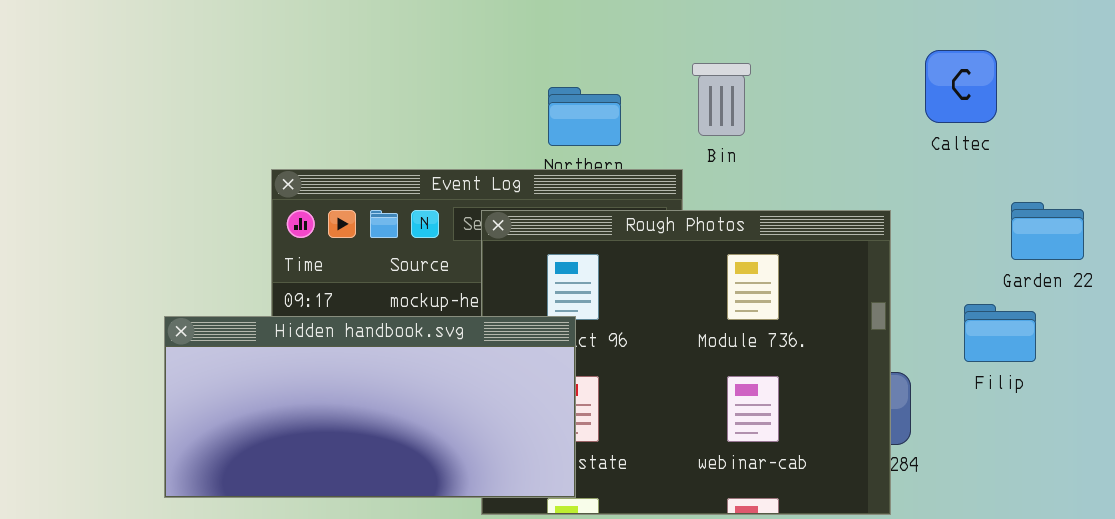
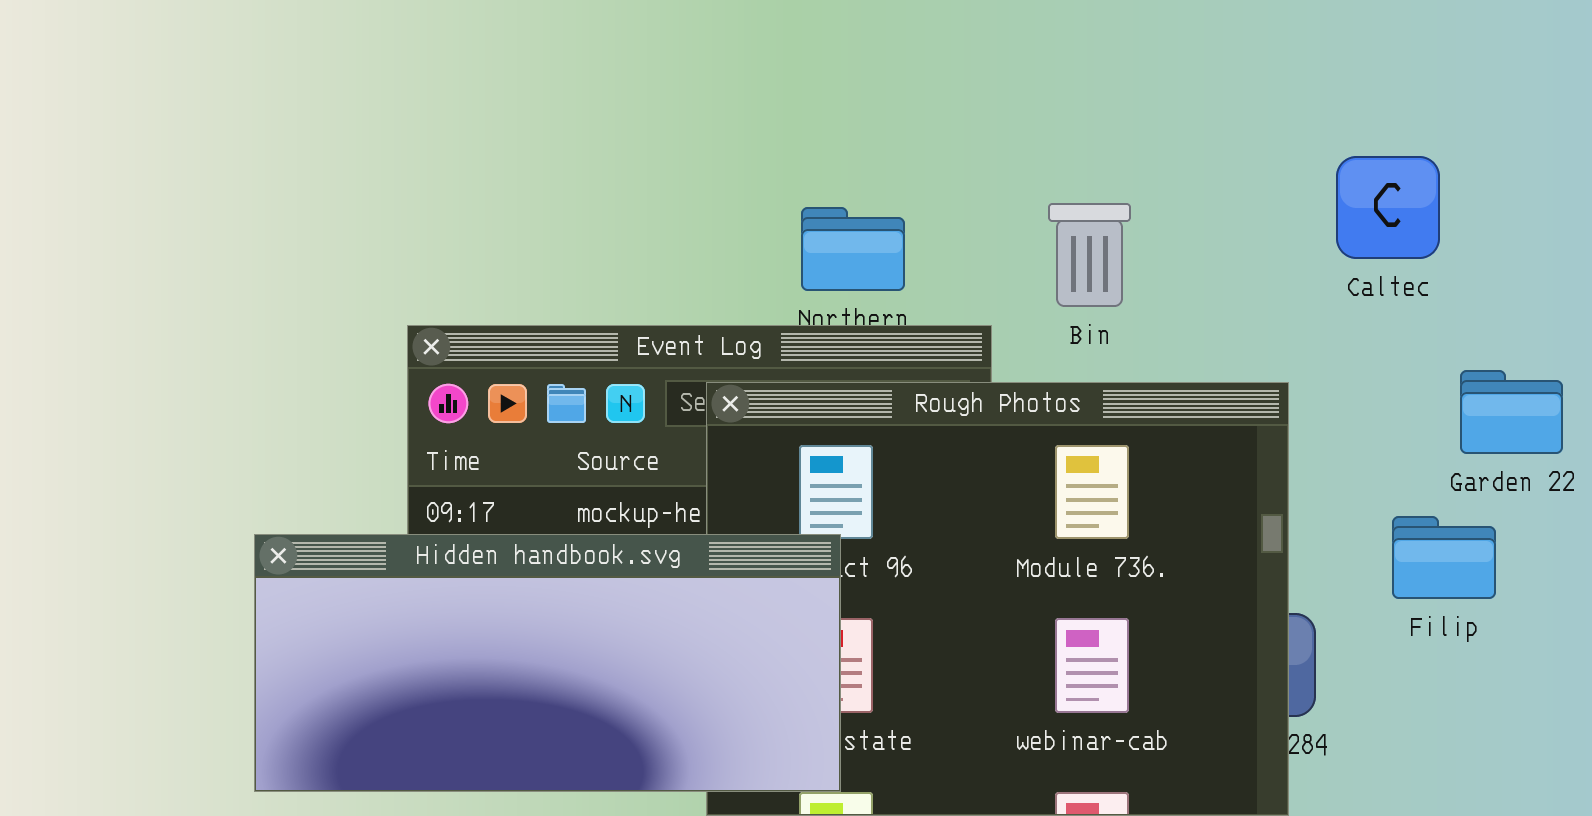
Bin: [692,63,751,136] -> [1048,203,1131,307], moved

